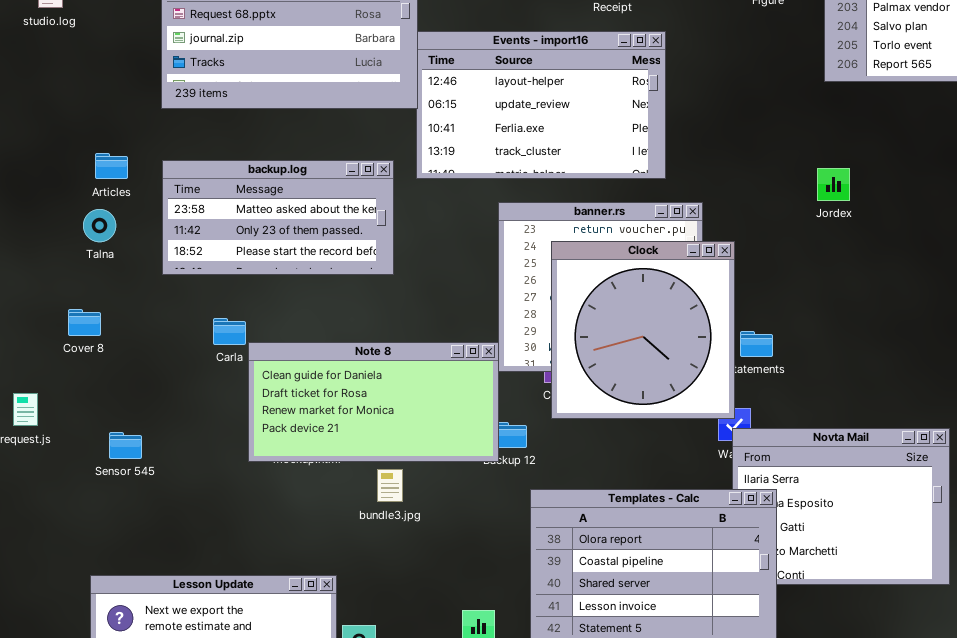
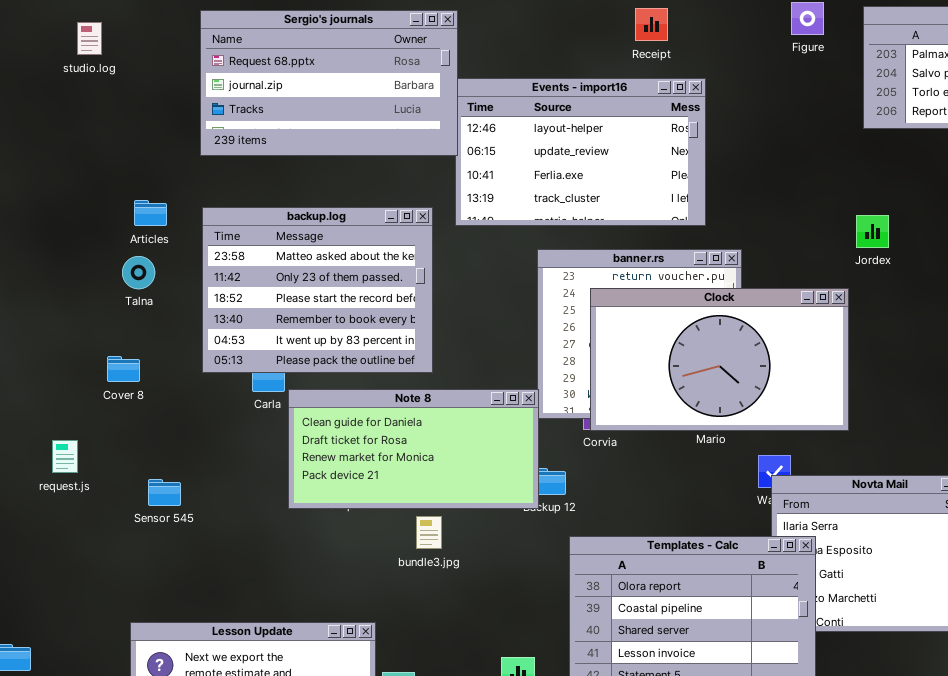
backup.log: [162,160,394,275] -> [202,207,433,373], resized
Clock: [551,241,735,419] -> [590,288,849,431], resized

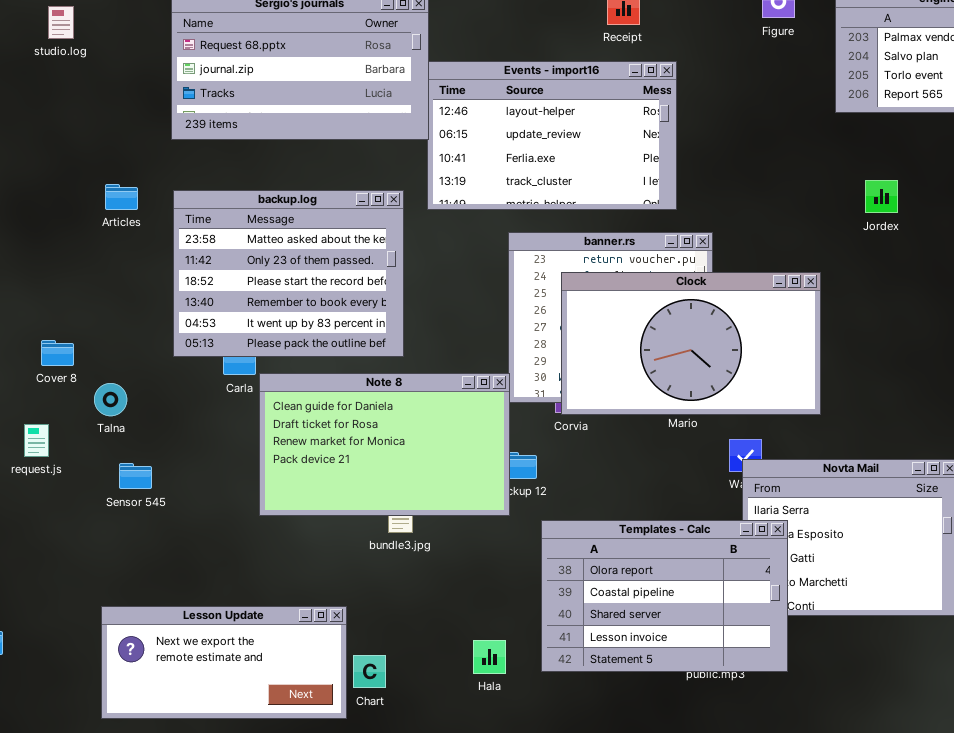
Jordex: [856,215,889,248] -> [865,180,898,213], moved
Talna: [122,256,155,289] -> [94,383,127,416], moved
Cover 8: [107,356,140,382] -> [41,340,74,366], moved
Note 8: [288,389,539,509] -> [259,373,510,516], resized

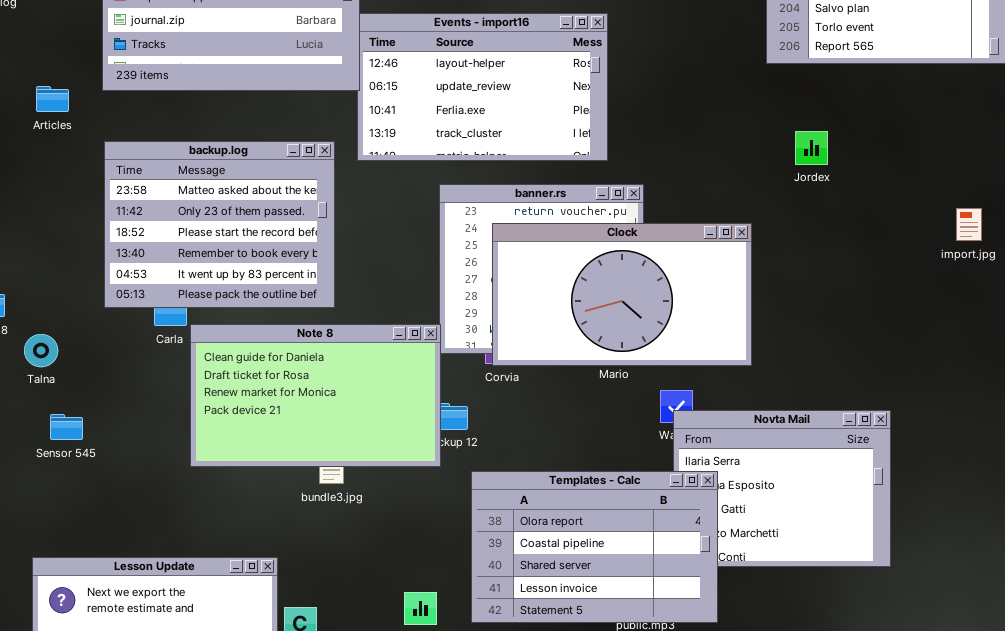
Articles: [105,184,138,210] -> [36,86,69,112], moved

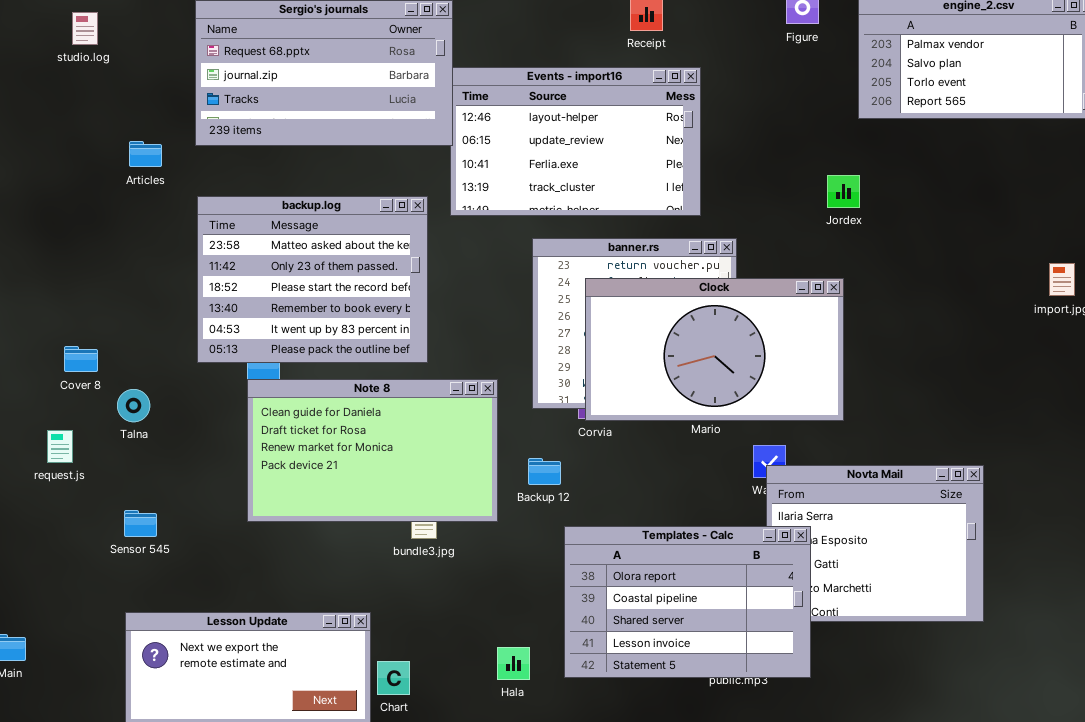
Jordex: [795,131,828,165] -> [827,175,860,208], moved
Note 8: [190,324,441,467] -> [247,379,498,522], moved
Sensor 545: [50,414,83,440] -> [124,510,157,537], moved

